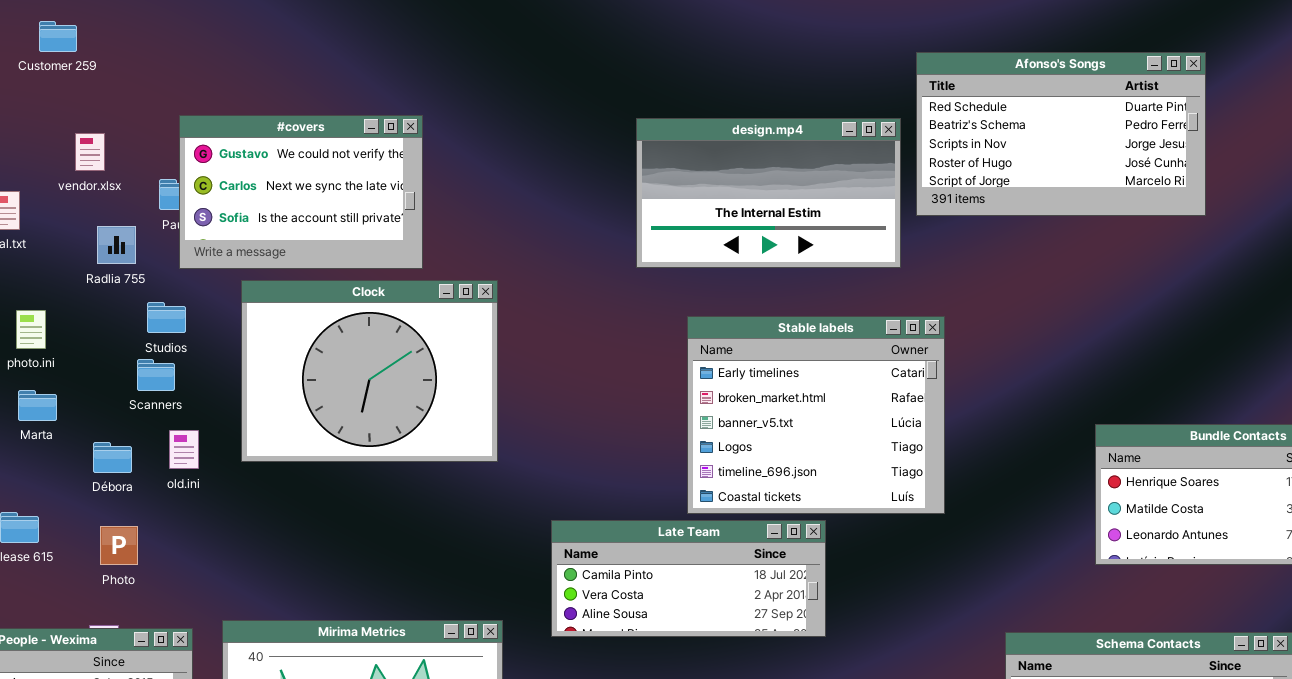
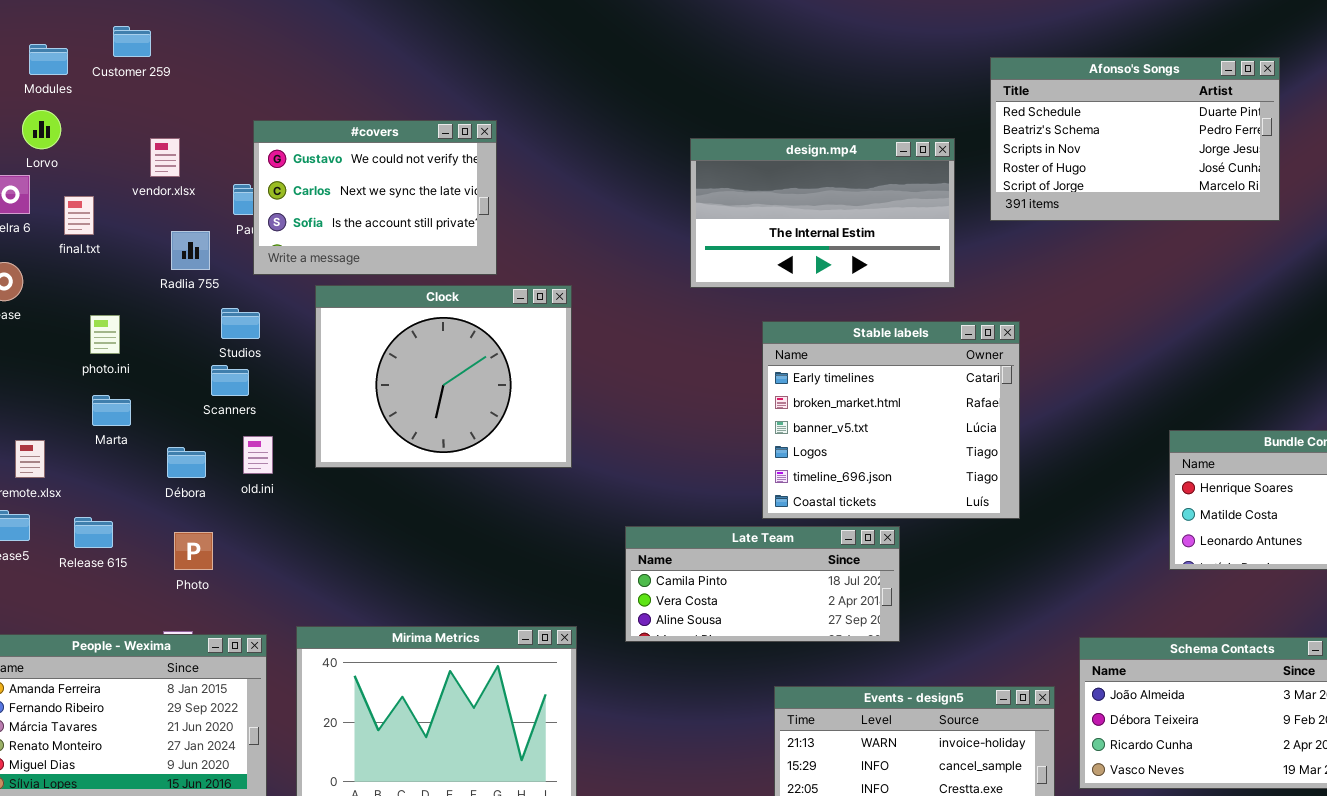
design.mp4: [636,118,901,268] -> [690,138,955,288], moved

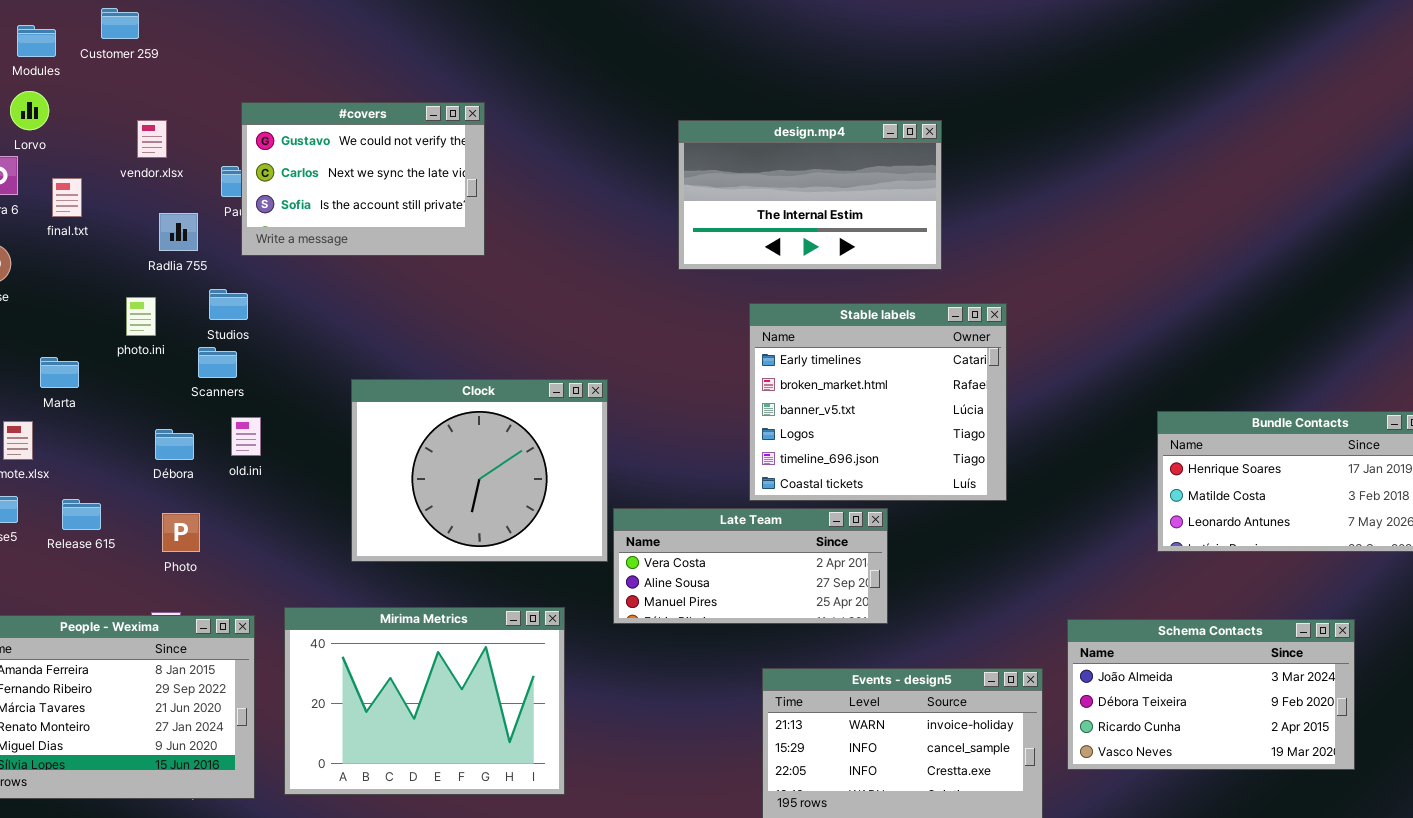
Afonso's Songs: [990,57,1280,221] -> none, closed
Clock: [315,285,572,468] -> [351,379,608,562], moved
photo.ini: [90,315,120,354] -> [126,297,156,336], moved
Marta: [92,395,131,426] -> [40,357,79,388], moved
Late Team: [625,526,900,642] -> [613,508,888,624], scrolled down 1 row

